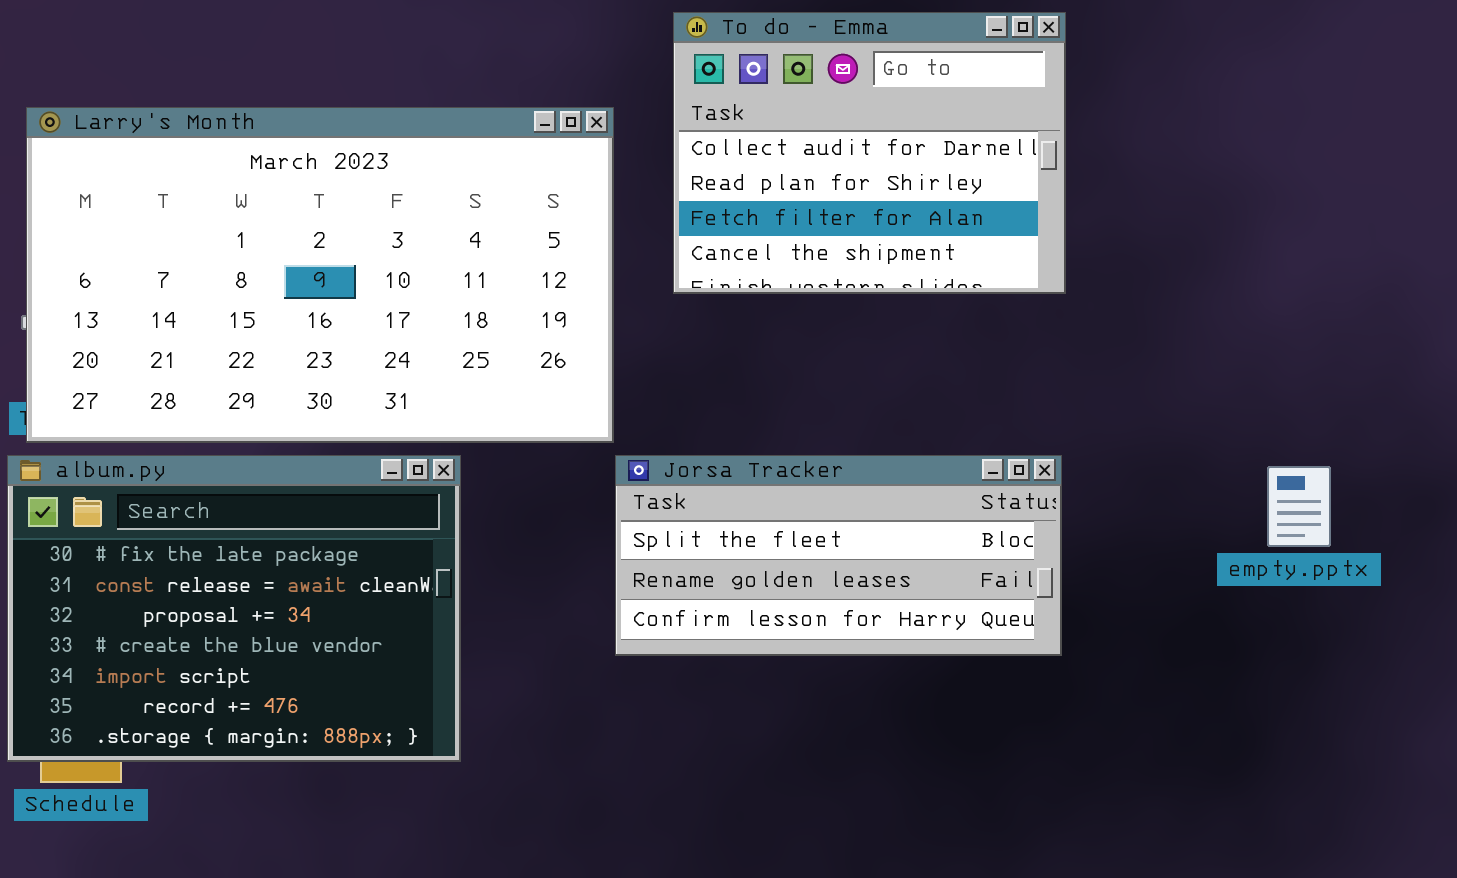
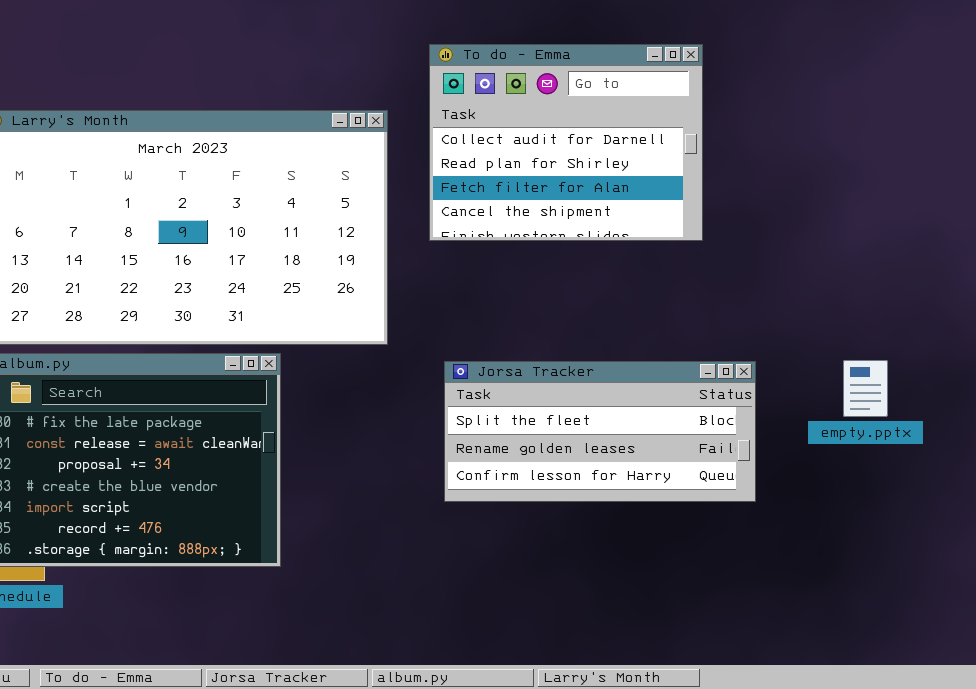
Jorsa Tracker: [615,455,1062,656] -> [444,361,756,502], moved

